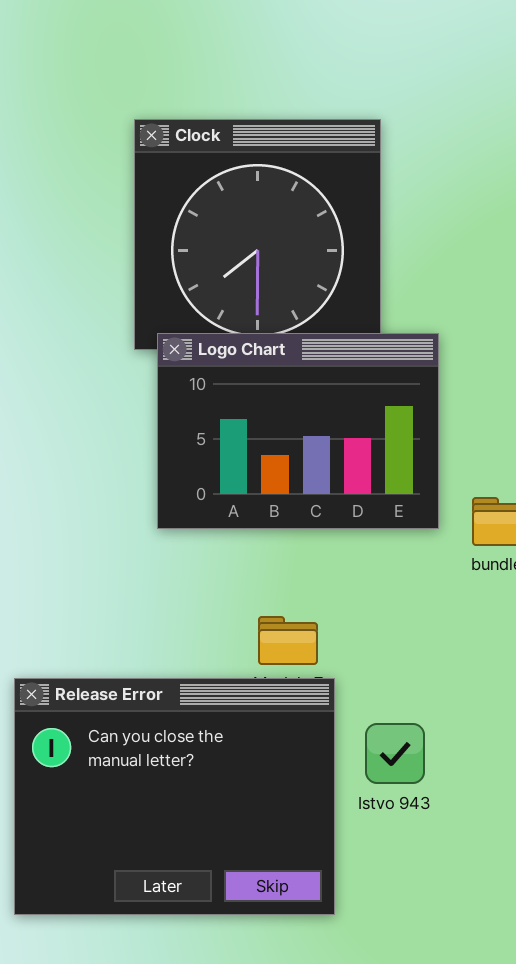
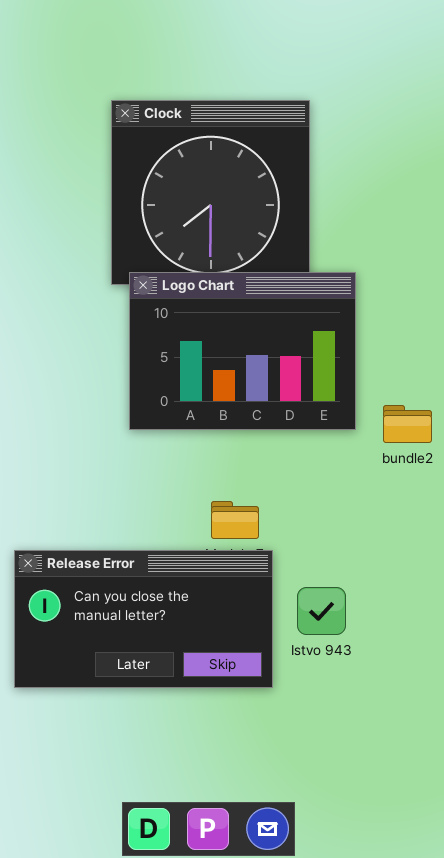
Release Error: [14,678,335,915] -> [14,550,273,688], resized

